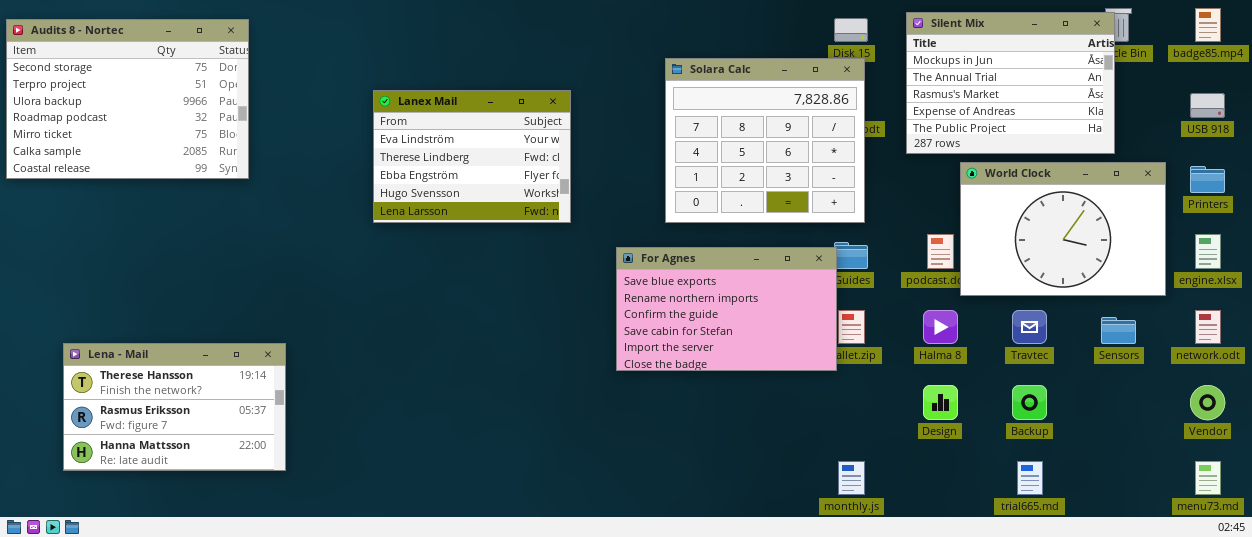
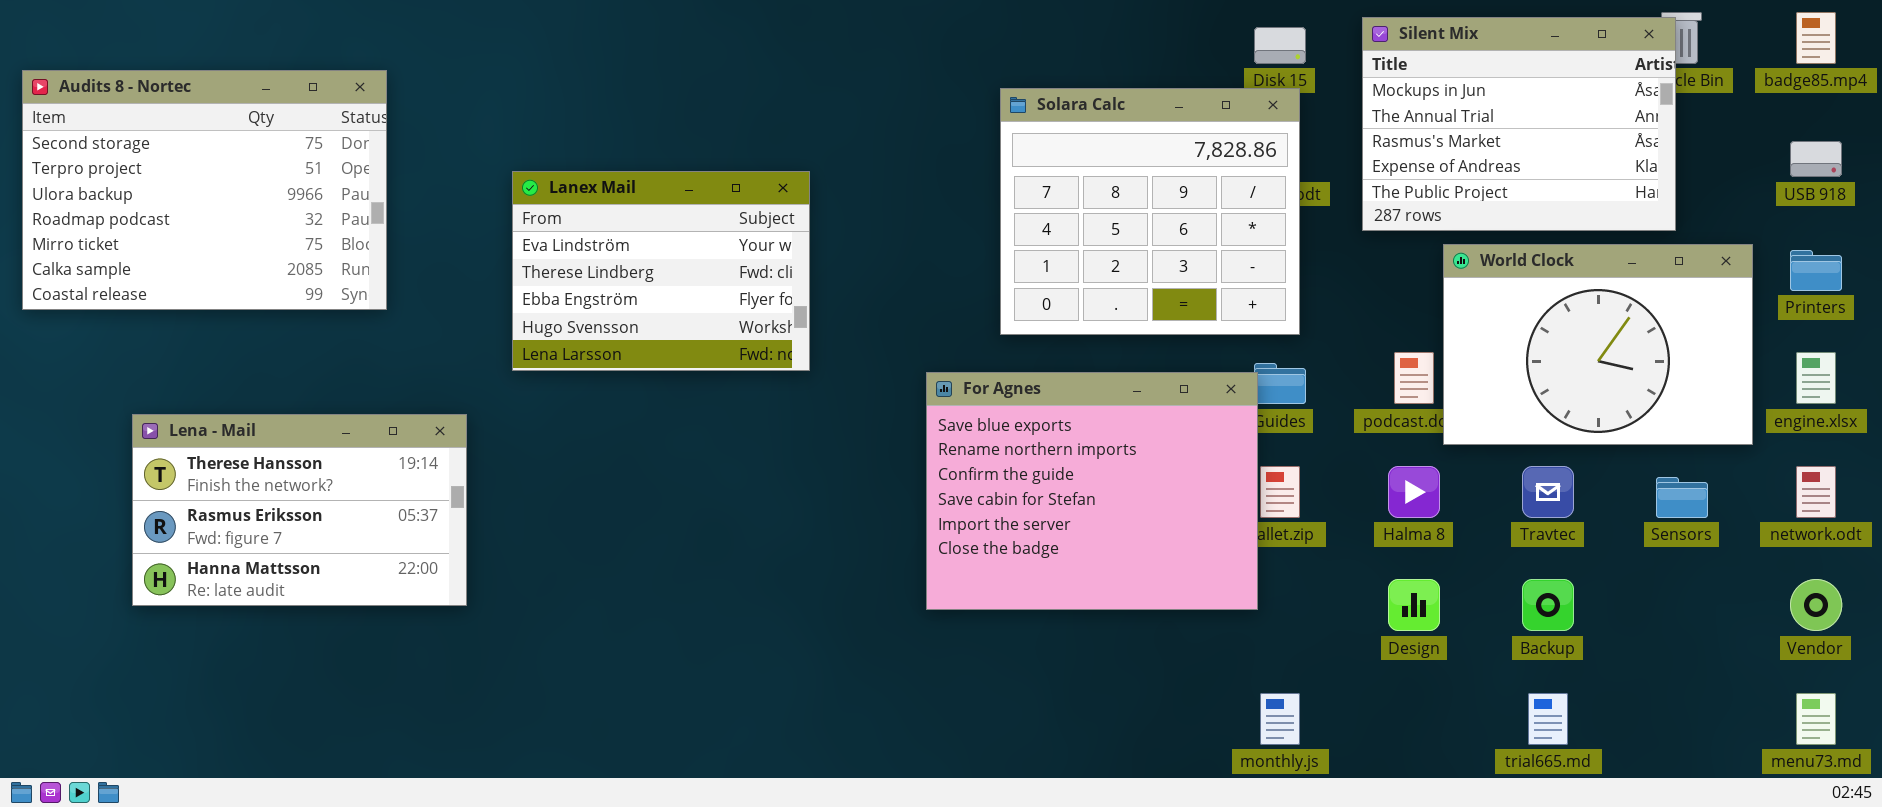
Audits 8 - Nortec: [6,19,249,179] -> [22,70,387,310], moved
Lanex Mail: [373,90,571,223] -> [512,171,810,371], moved
For Agnes: [616,247,837,371] -> [926,372,1258,610], resized
Lena - Mail: [63,343,286,471] -> [132,414,467,606], moved

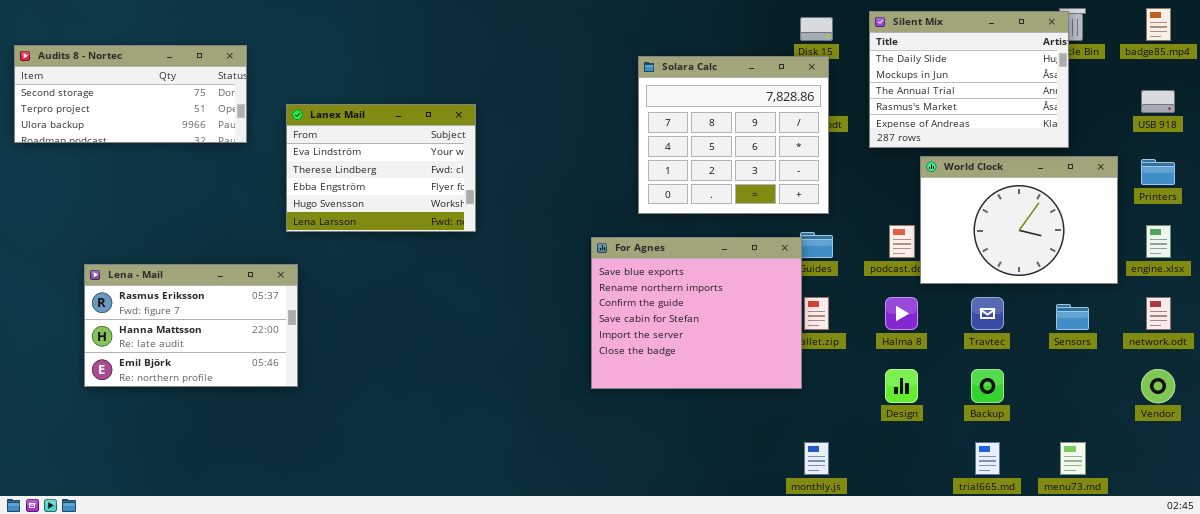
Silent Mix: [1362,17,1676,231] -> [869,11,1069,148], scrolled up 1 row
Audits 8 - Nortec: [22,70,387,310] -> [14,45,247,143], resized
Lanex Mail: [512,171,810,371] -> [286,104,476,232], moved
Lena - Mail: [132,414,467,606] -> [84,264,298,387], scrolled down 1 row
menu73.md: [1796,693,1836,745] -> [1060,442,1086,475], moved

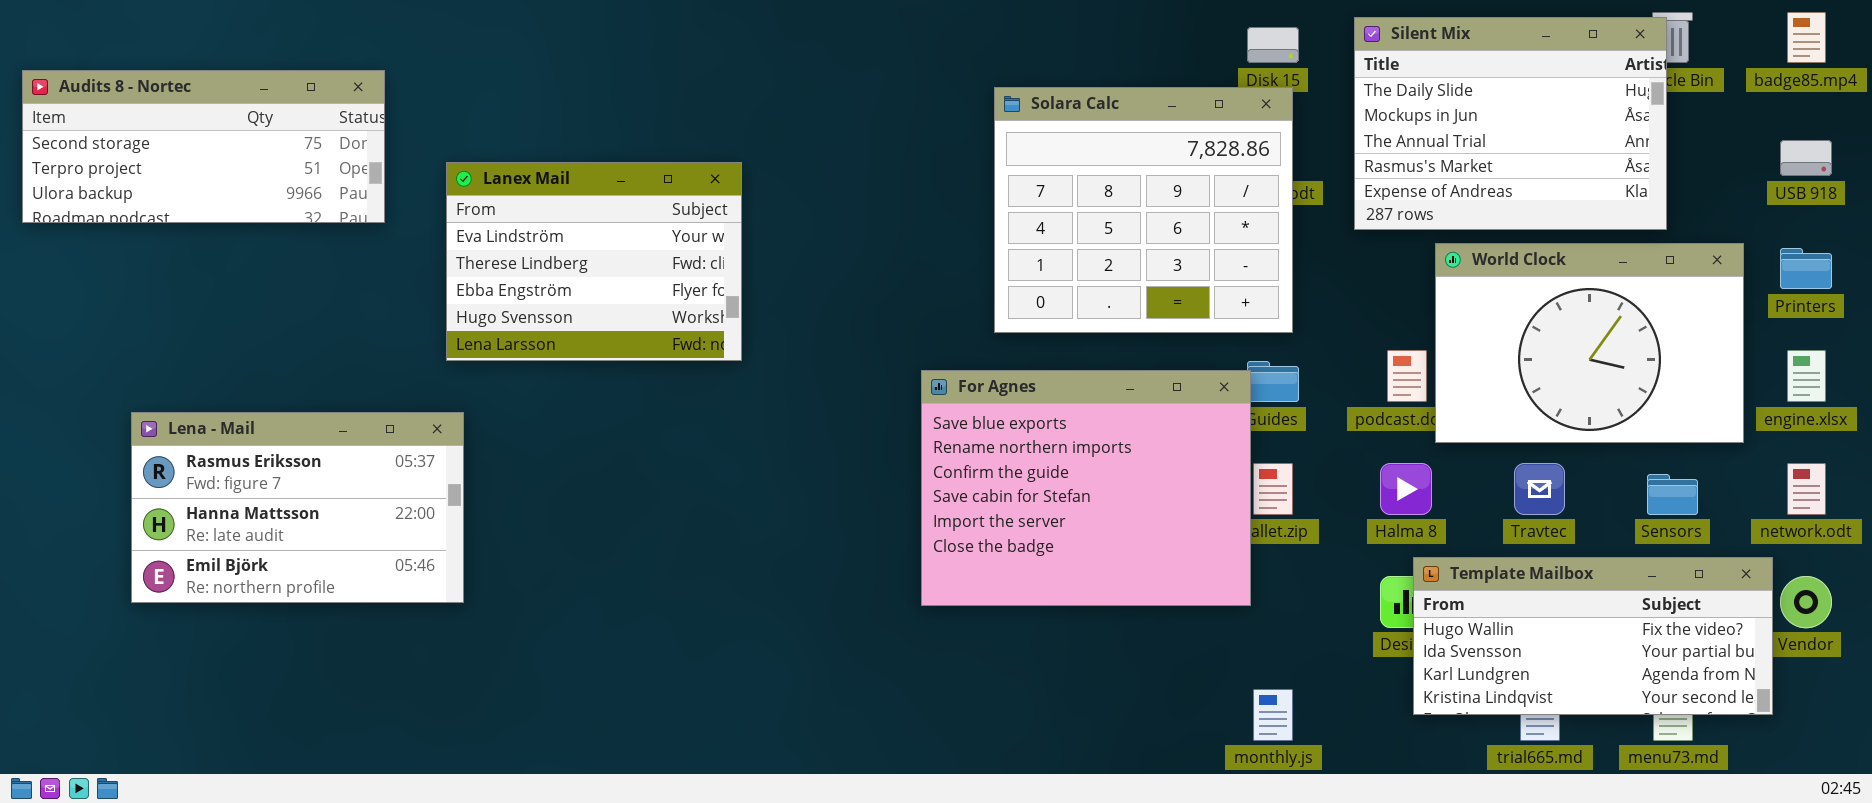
Template Mailbox: none -> [1413,557,1773,715], opened

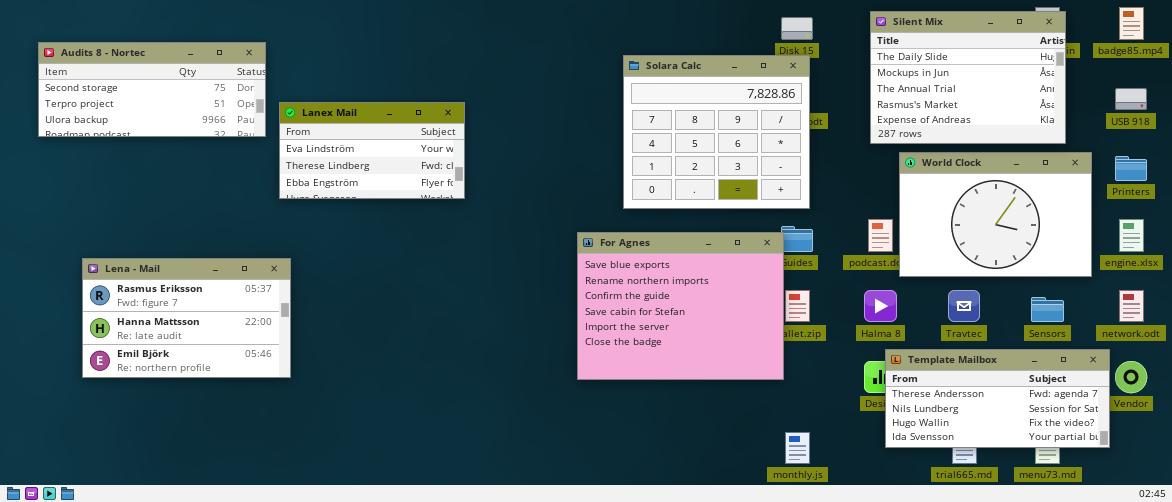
Silent Mix: [1354,17,1667,230] -> [870,11,1066,144], moved
Audits 8 - Nortec: [22,70,385,223] -> [38,42,266,137], moved
Lanex Mail: [446,162,742,361] -> [279,102,465,199], resized
Template Mailbox: [1413,557,1773,715] -> [885,349,1110,448], scrolled up 2 rows

